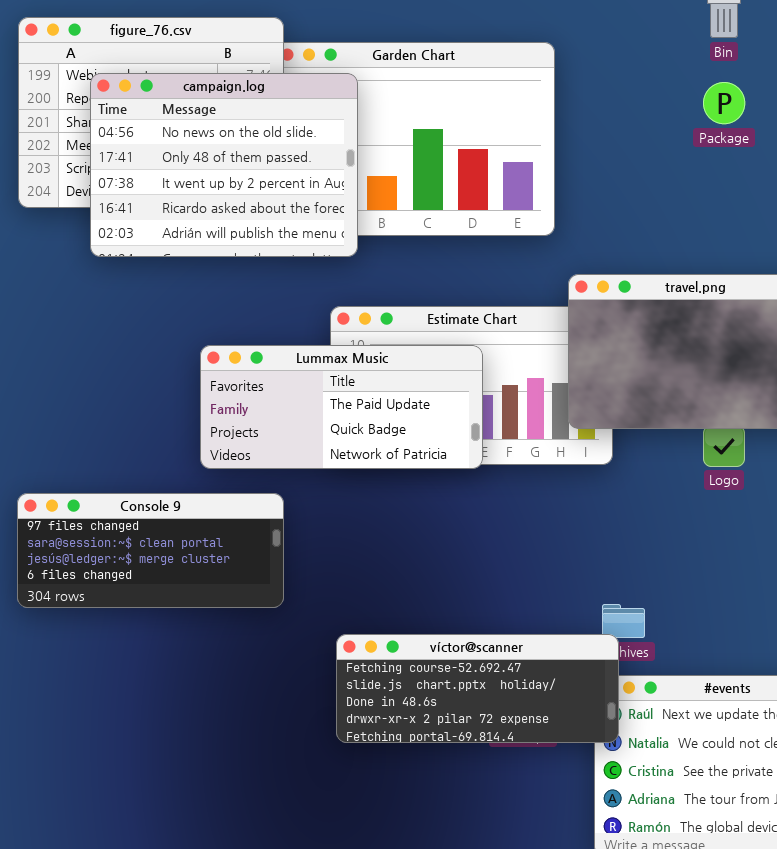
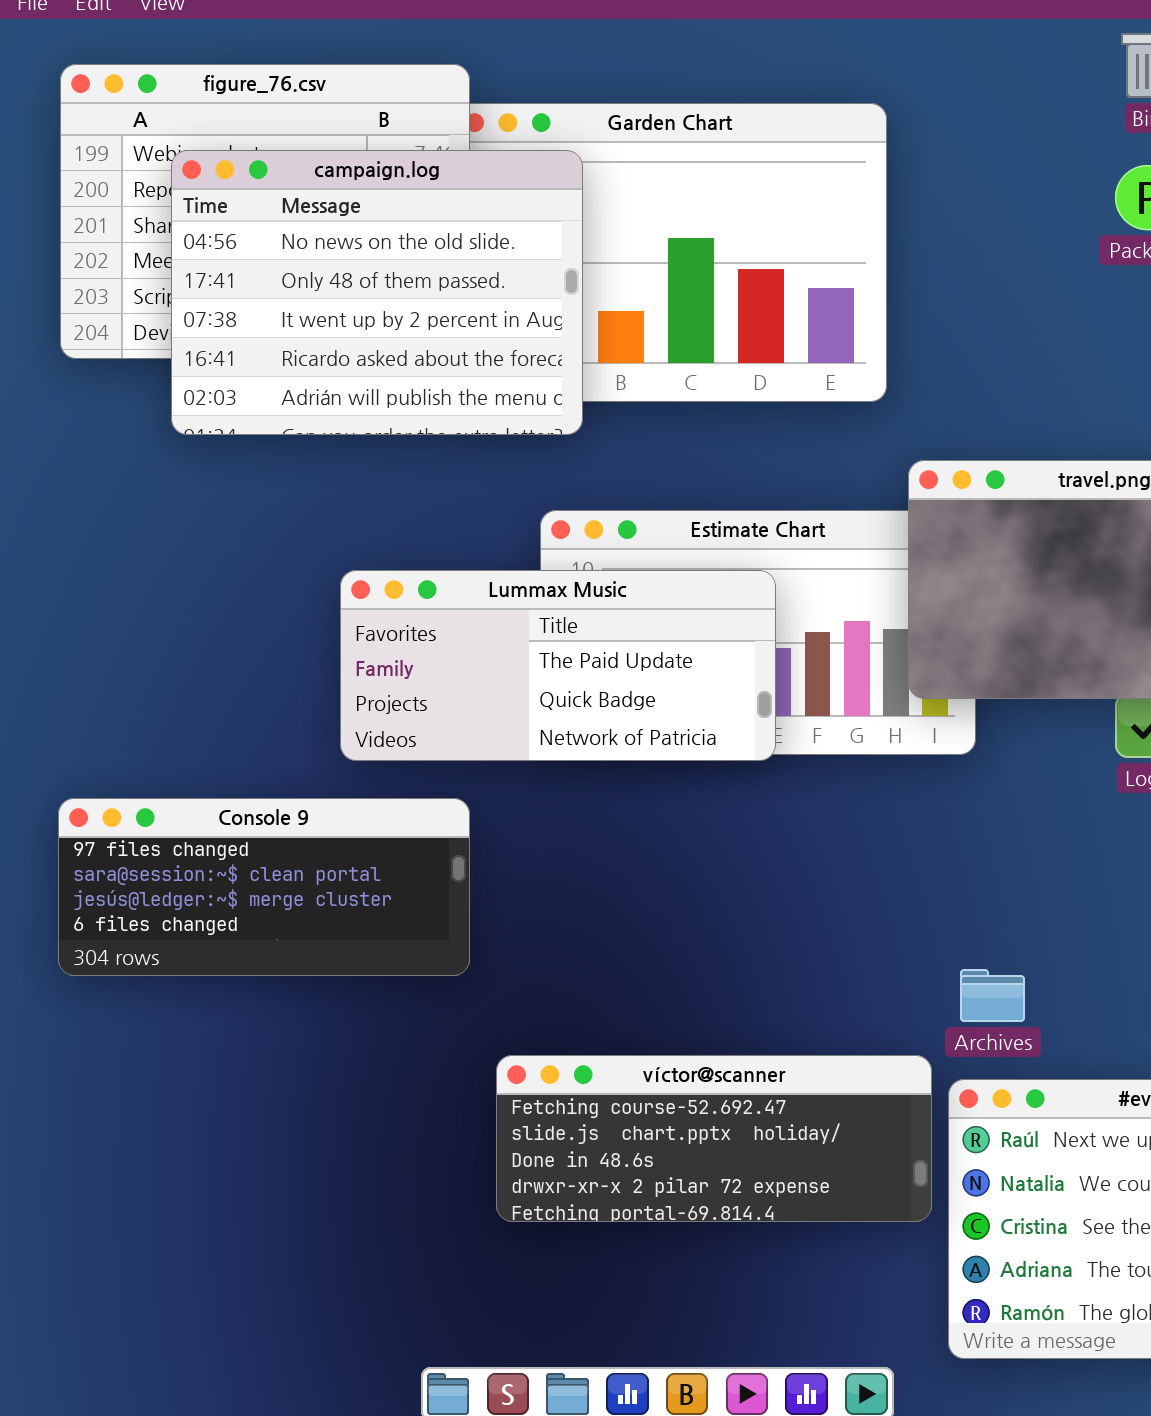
víctor@scanner: [336,634,619,743] -> [496,1055,932,1222], moved

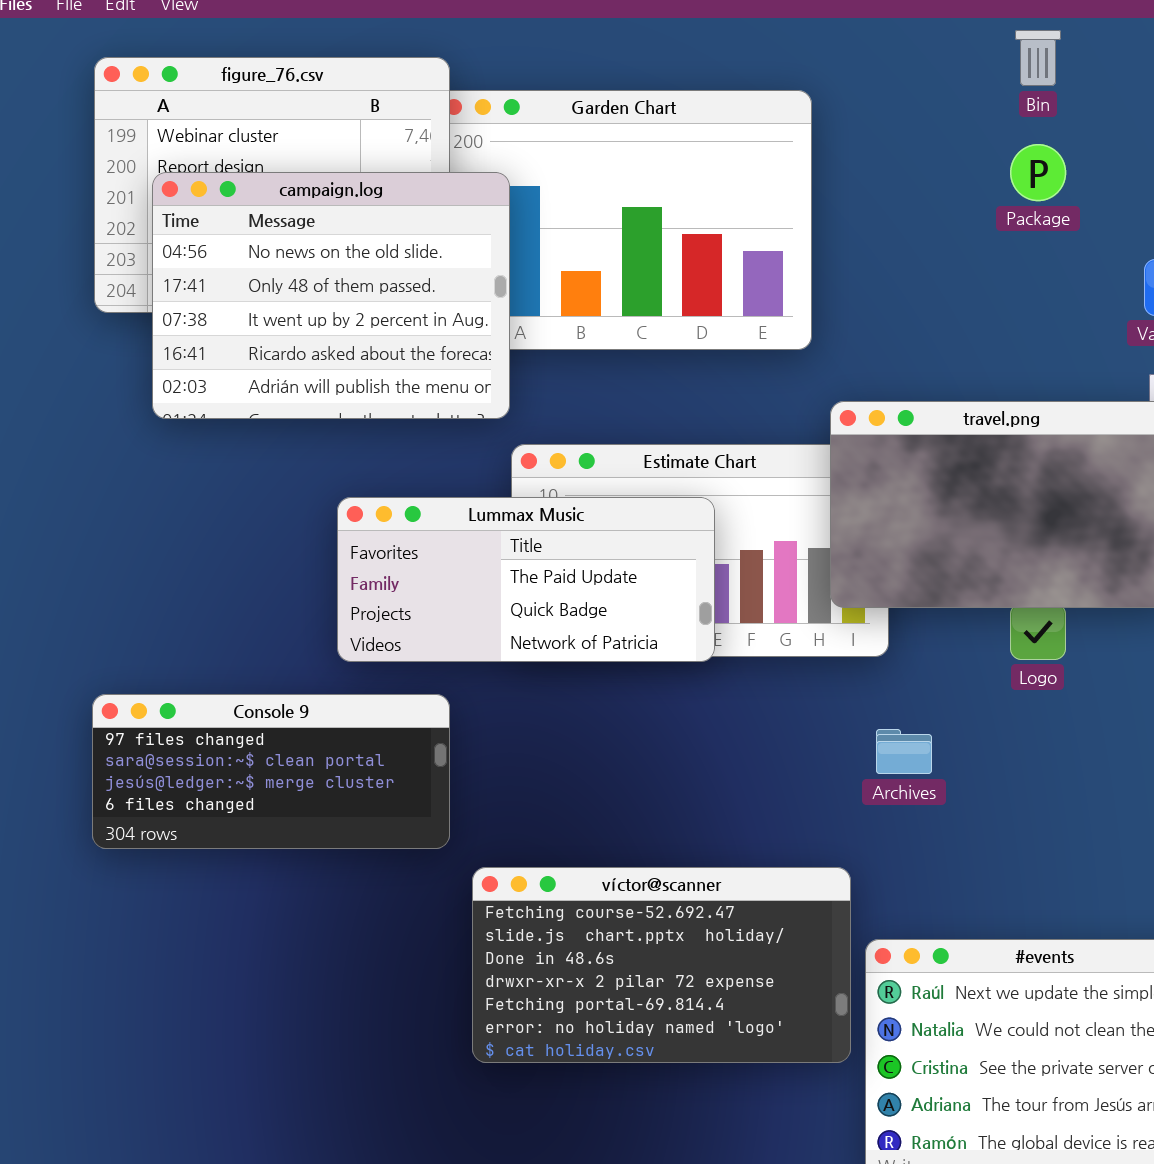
campaign.log: [171,150,583,435] -> [152,172,510,419], moved
Archives: [960,969,1025,1022] -> [876,729,932,774], moved
víctor@scanner: [496,1055,932,1222] -> [472,867,851,1063], resized

